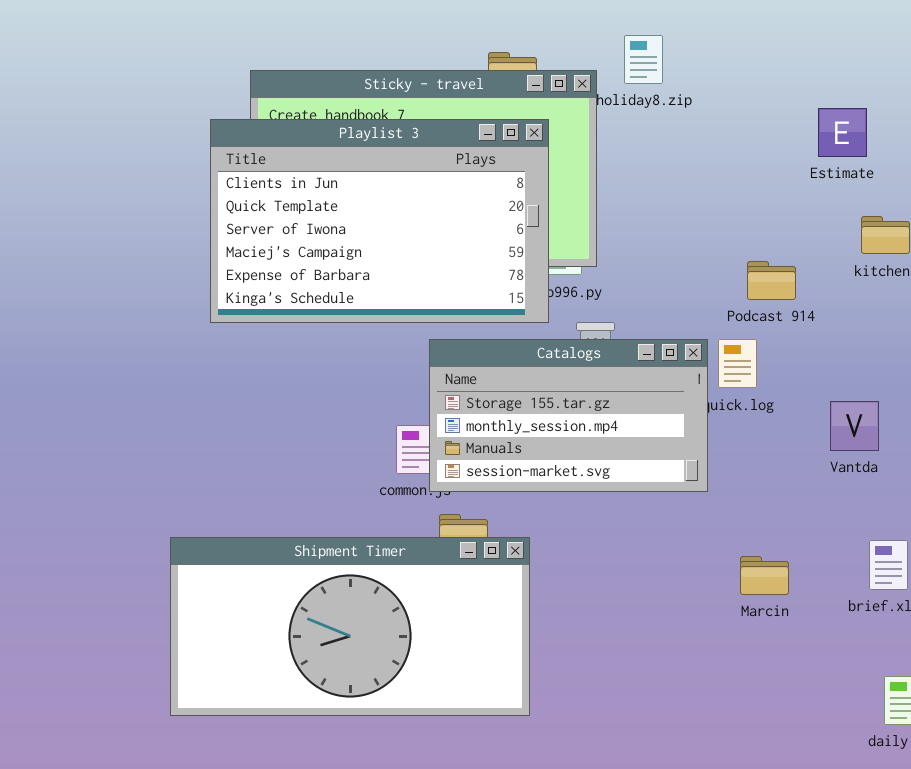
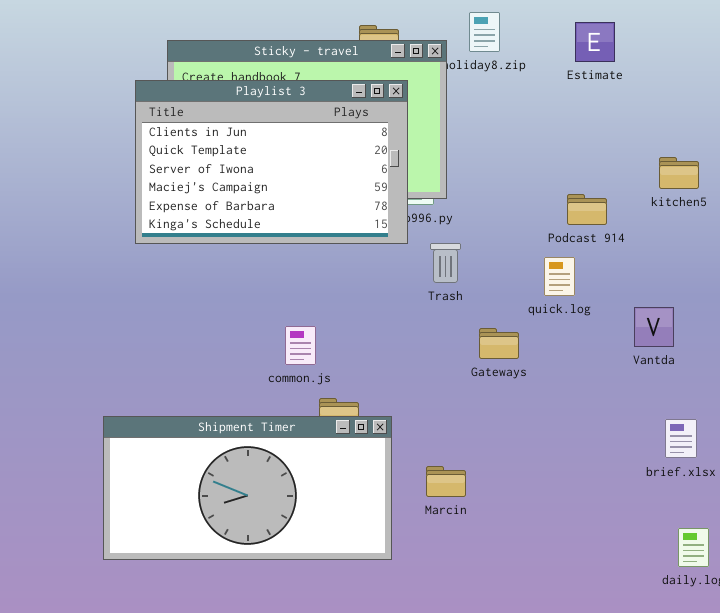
Estimate: [818,108,867,157] -> [575,22,615,62], moved
Catalogs: [429,339,708,492] -> none, closed
Marcin: [740,556,789,595] -> [426,466,466,497], moved

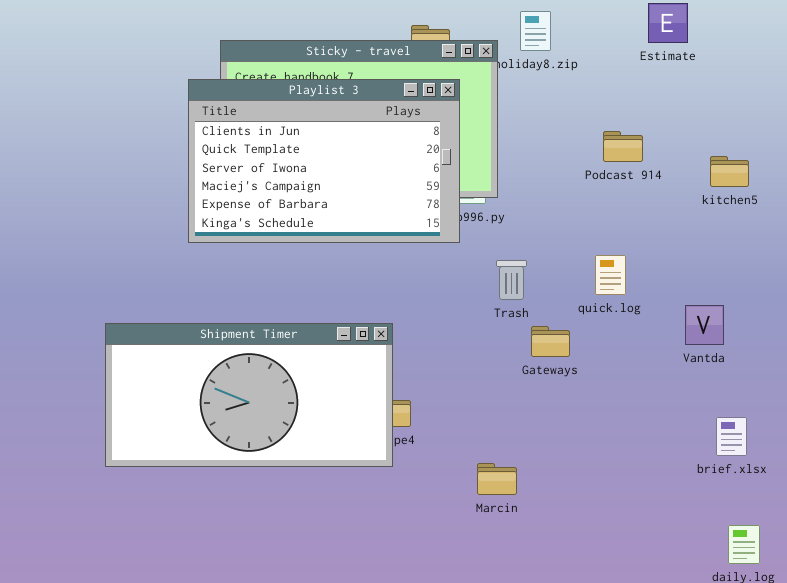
Estimate: [575,22,615,62] -> [648,3,688,43], moved
Podcast 914: [567,194,607,225] -> [603,131,643,162], moved
Trash: [430,243,461,283] -> [496,260,527,300], moved
Shipment Timer: [103,416,392,560] -> [105,323,393,467], moved

